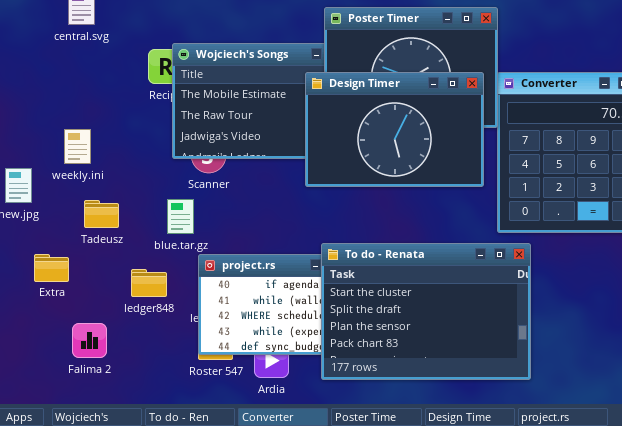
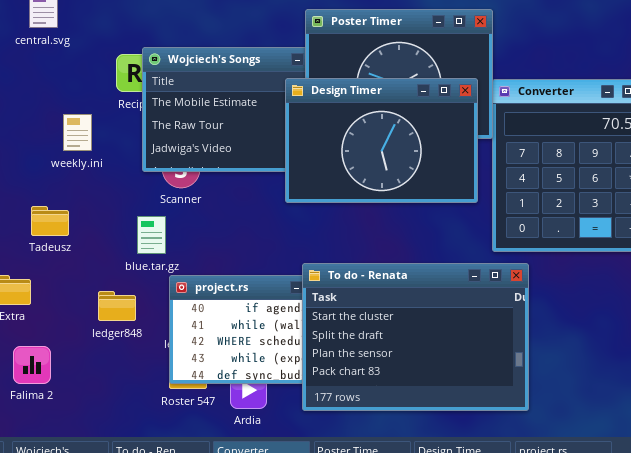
weekly.ini: [64,129,91,164] -> [63,114,92,151], moved
Tadeusz: [84,200,119,228] -> [31,206,69,236], moved
Falima 2: [72,323,107,358] -> [13,346,51,384], moved

